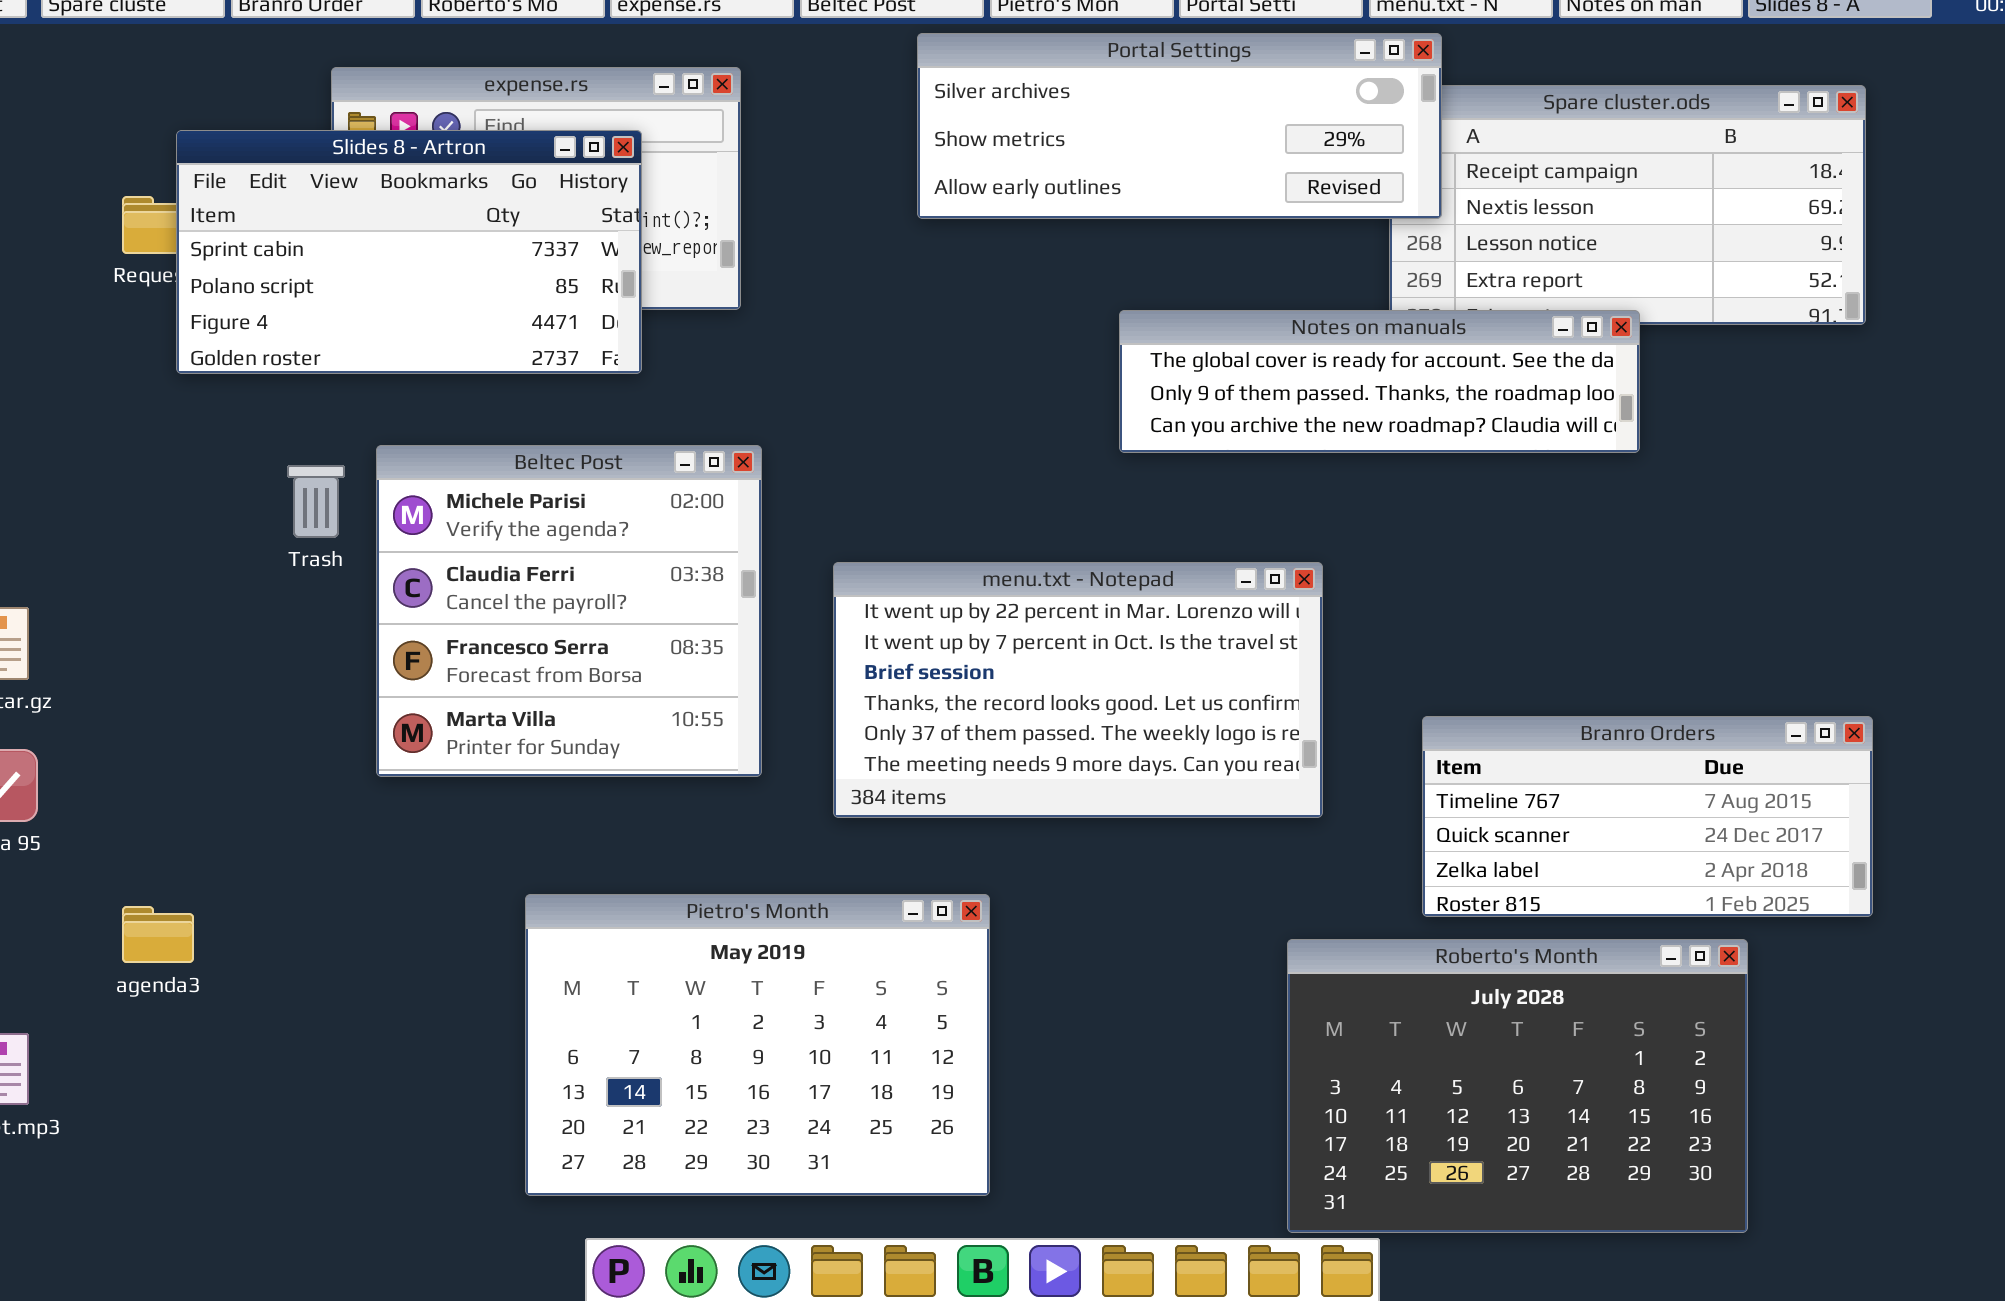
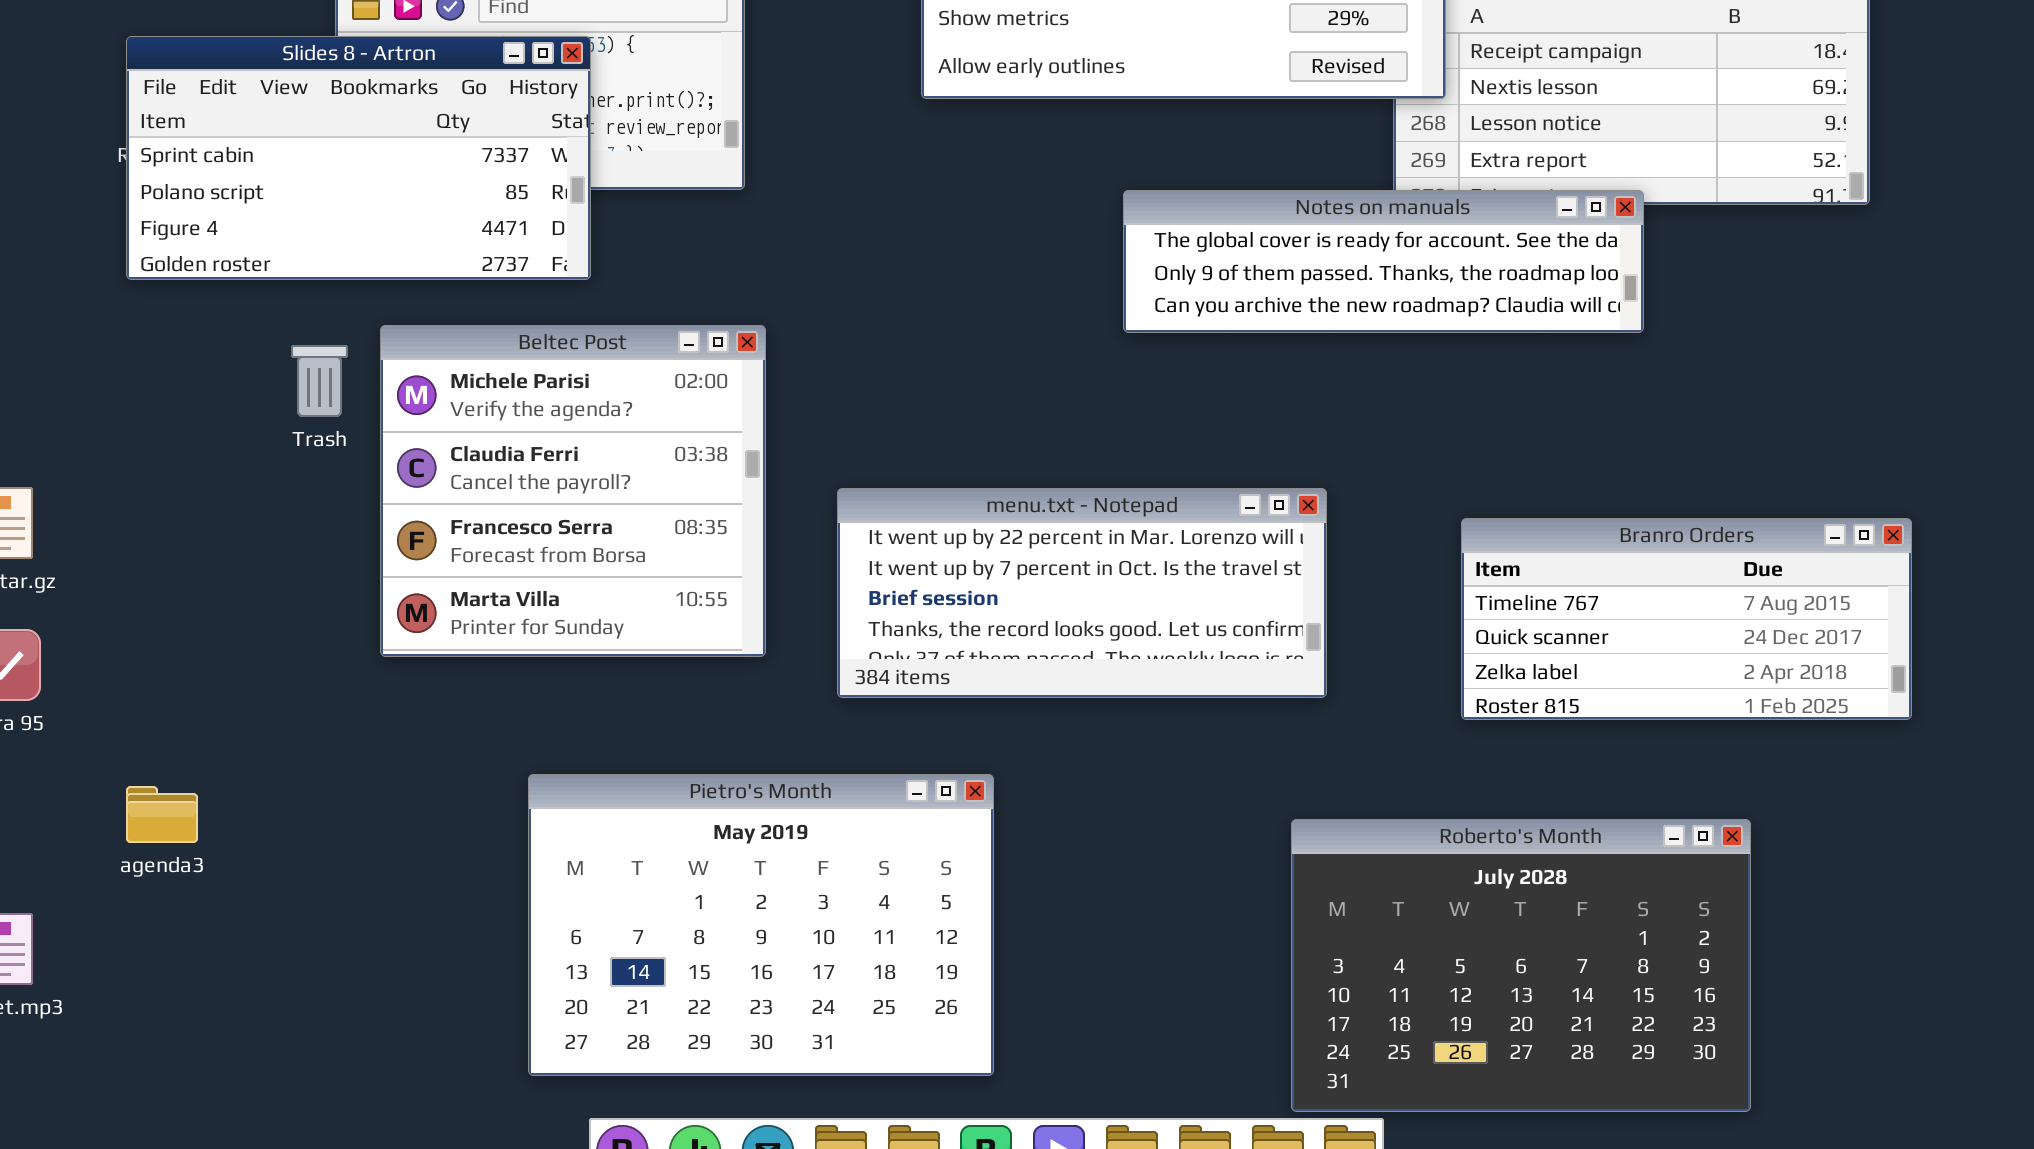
Slides 8 - Artron: [176,130,642,374] -> [126,36,591,280], moved
menu.txt - Notepad: [833,562,1323,818] -> [837,488,1327,698], resized
Branro Orders: [1422,716,1873,917] -> [1461,518,1912,720], moved

